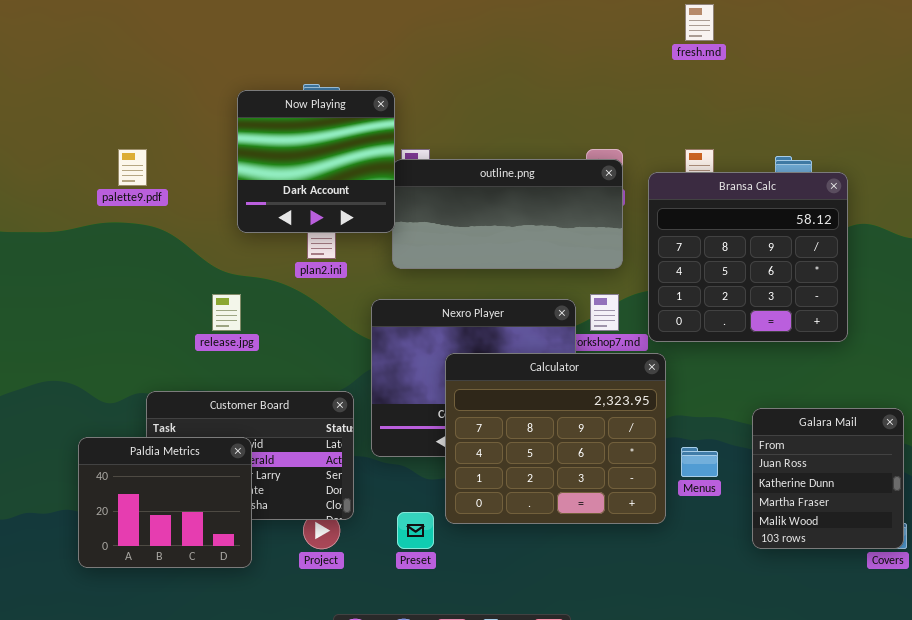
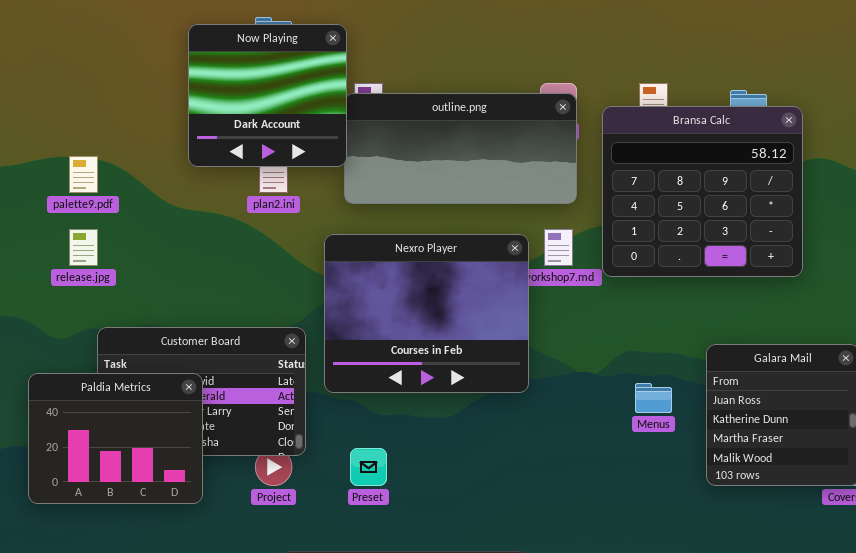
palette9.pdf: [118,149,147,186] -> [69,156,98,193], moved
release.jpg: [212,294,241,331] -> [69,229,98,266], moved
Calculator: [445,353,666,524] -> none, closed

